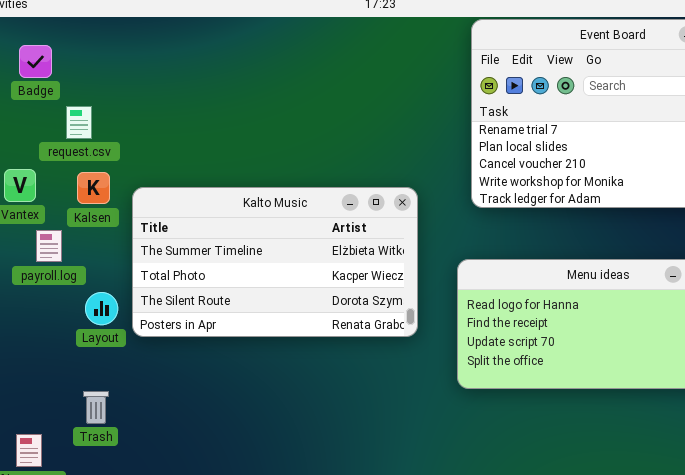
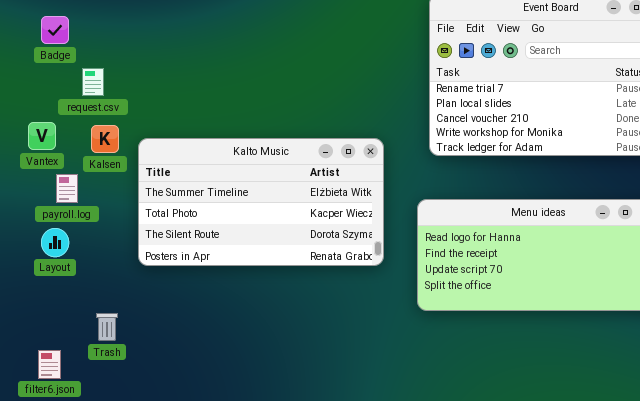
Layout: [85,292,118,325] -> [41,228,69,257], moved

